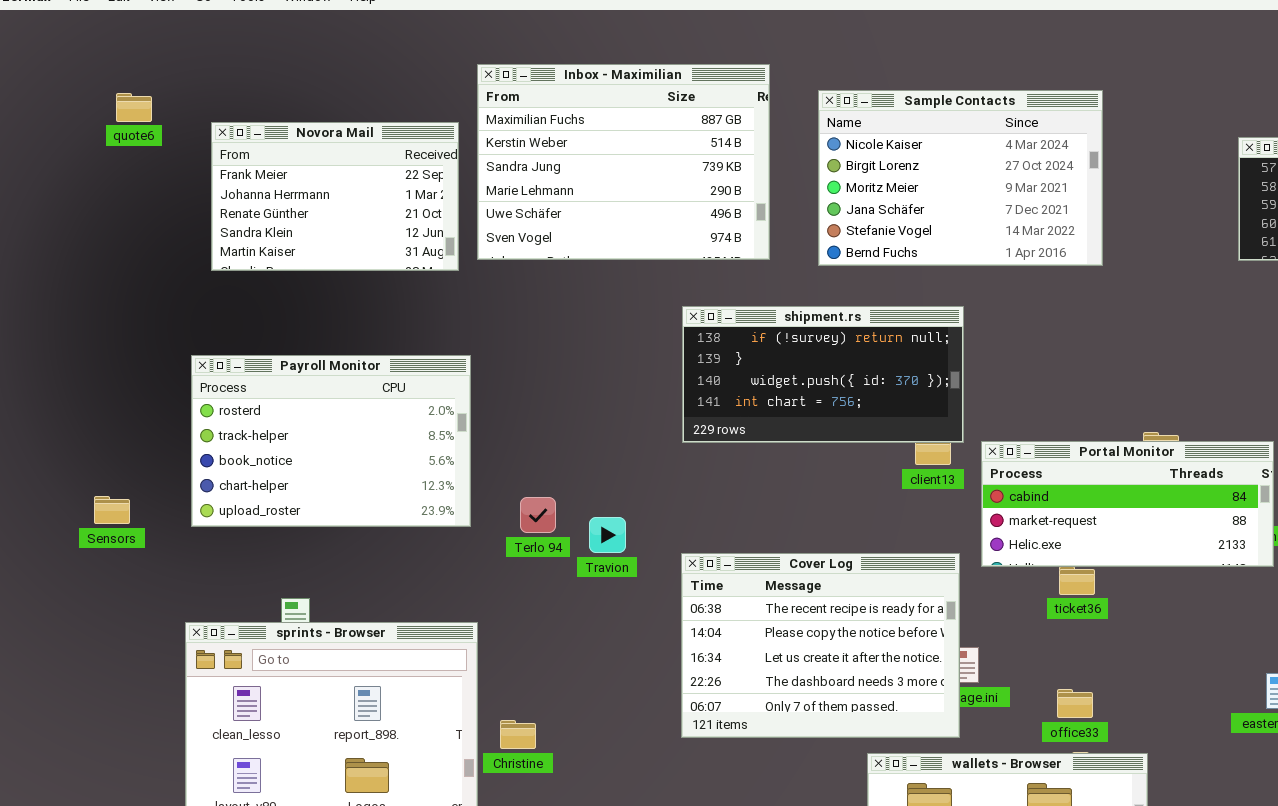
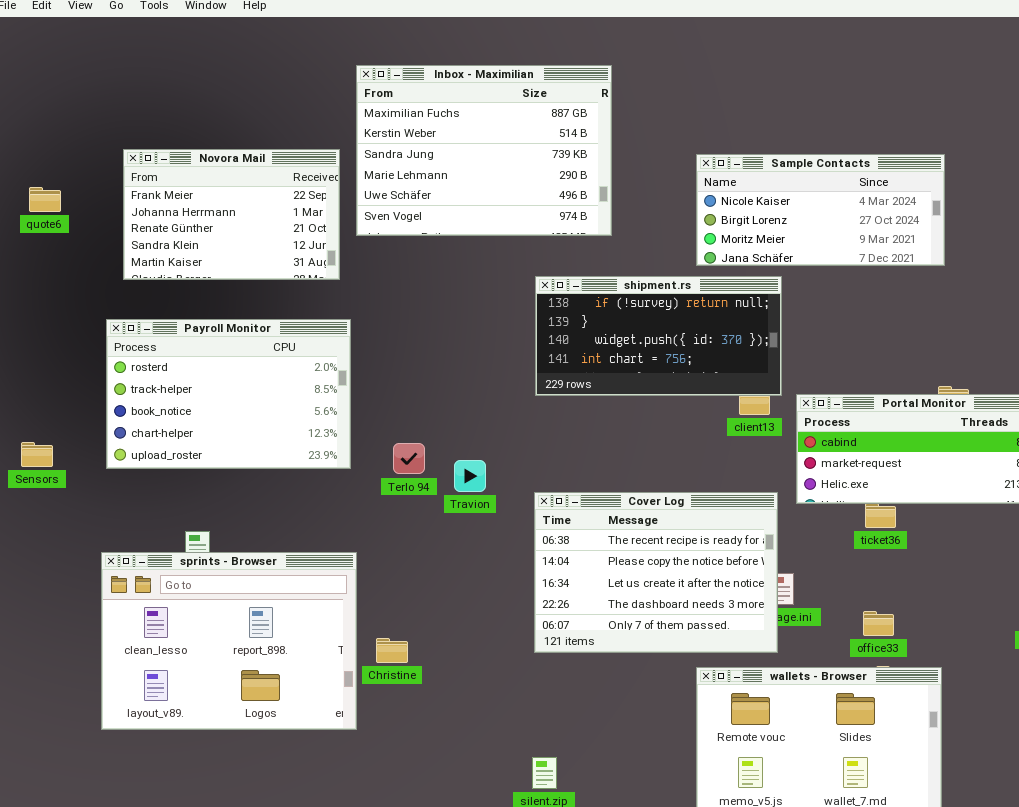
Sample Contacts: [818,90,1103,266] -> [696,154,945,266], moved, resized
quote6: [116,93,152,122] -> [29,187,61,212], moved
Novora Mail: [211,122,459,271] -> [123,149,340,280], moved

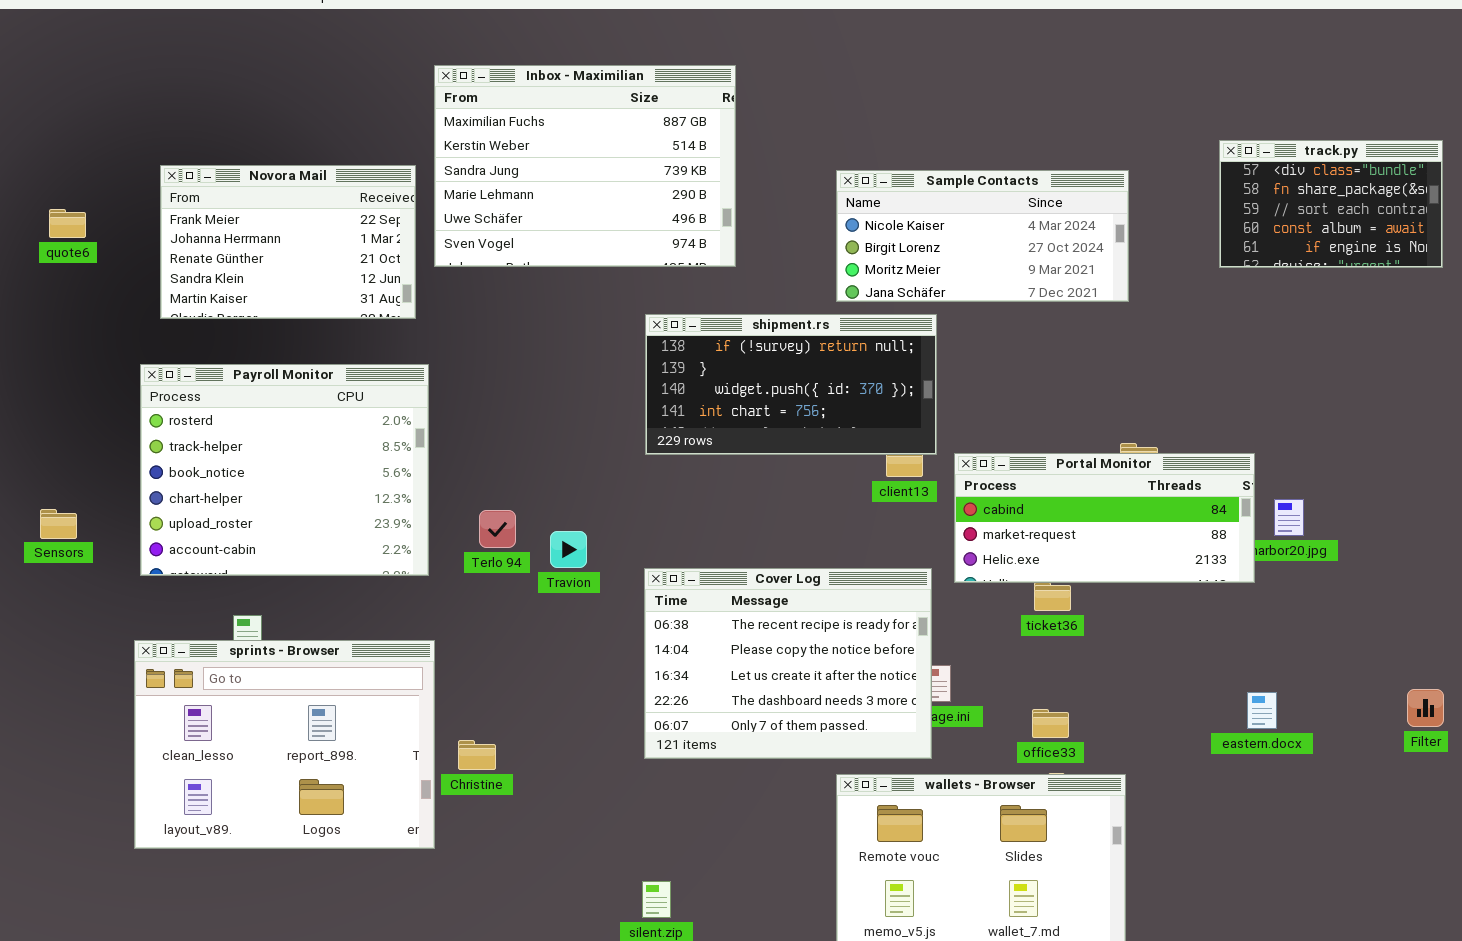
Payroll Monitor: [106,319,351,469] -> [140,364,429,576], resized

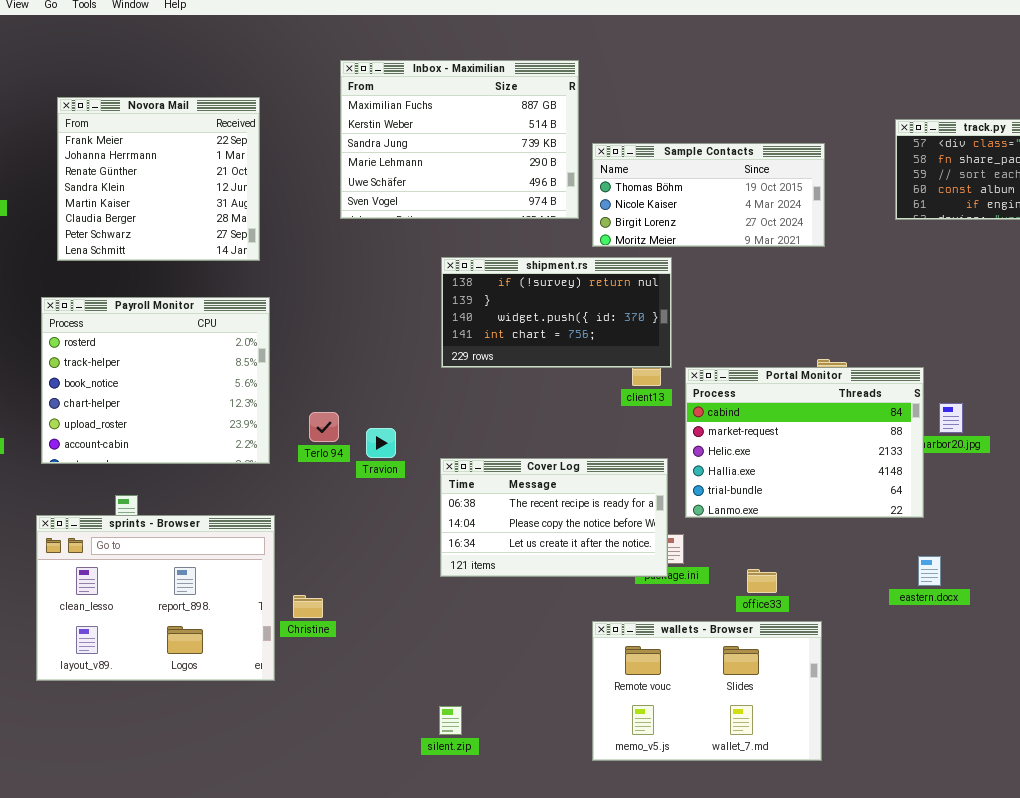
Inbox - Maximilian: [434,65,736,267] -> [340,60,579,219], moved
Novora Mail: [160,165,416,319] -> [57,97,260,261], resized
Sample Contacts: [836,170,1129,302] -> [592,143,825,247], scrolled up 1 row
Portal Monitor: [954,453,1255,583] -> [685,367,924,518], resized
Cover Log: [644,568,932,759] -> [440,458,668,577], resized

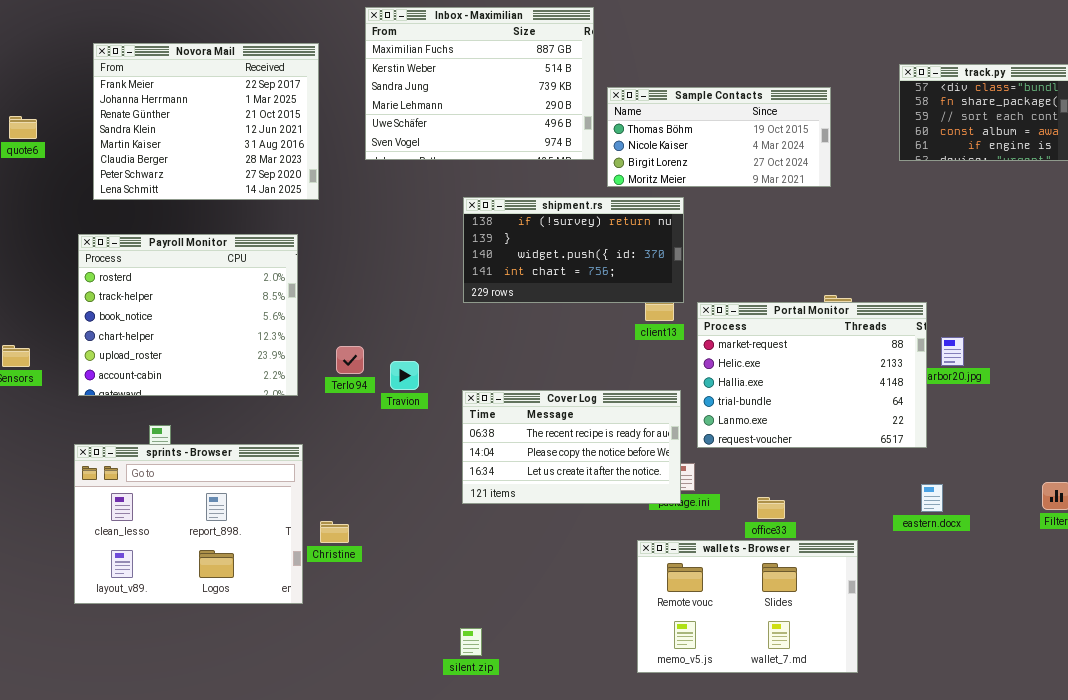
Novora Mail: [57,97,260,261] -> [93,43,319,200], resized
Portal Monitor: [685,367,924,518] -> [697,302,927,448], scrolled down 1 row
wallets - Browser: [592,621,822,761] -> [637,540,858,673], moved

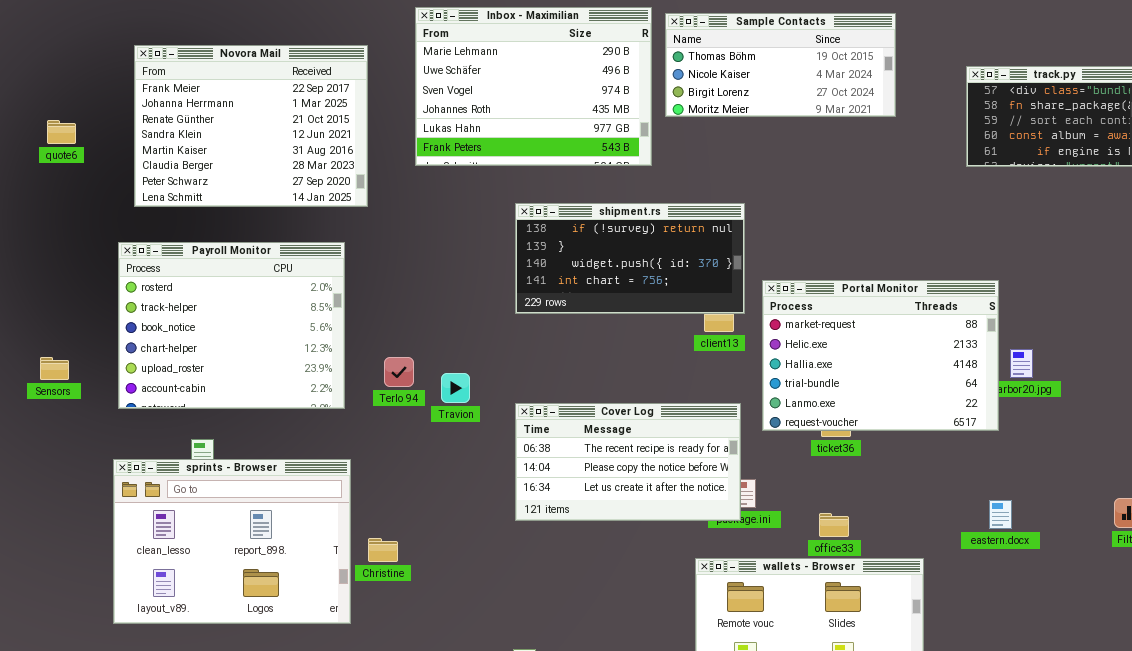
Inbox - Maximilian: [365,7,594,160] -> [415,7,652,166], scrolled down 3 rows
Sample Contacts: [607,87,831,187] -> [665,13,896,117], moved
Portal Monitor: [697,302,927,448] -> [762,280,999,431], moved

